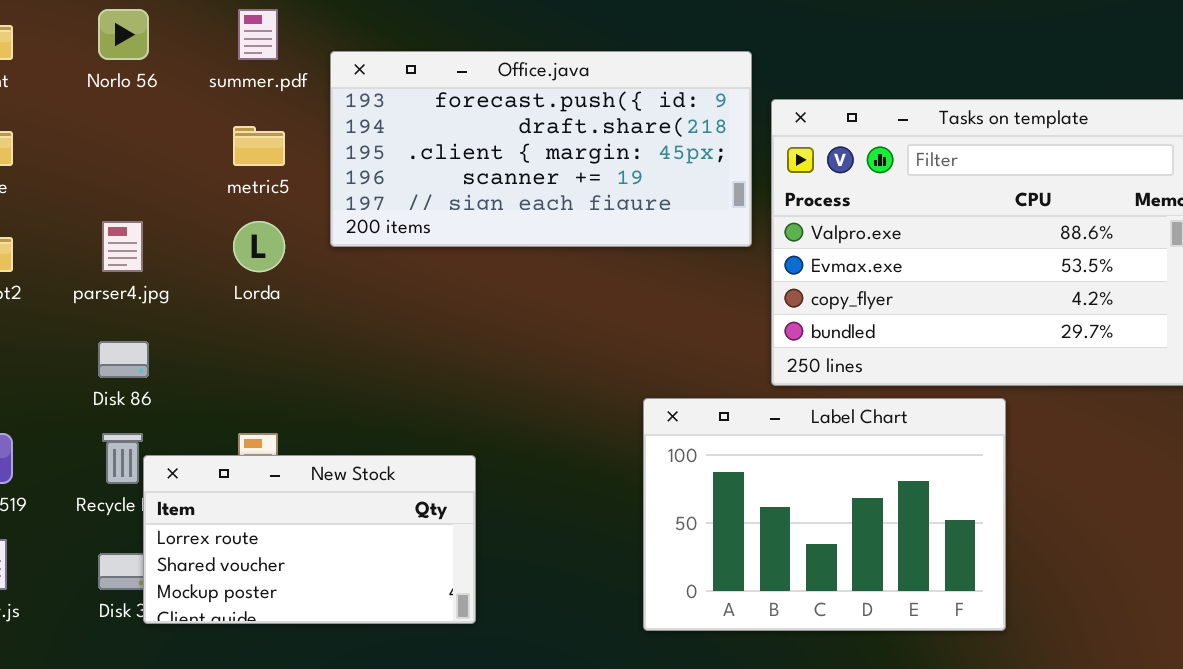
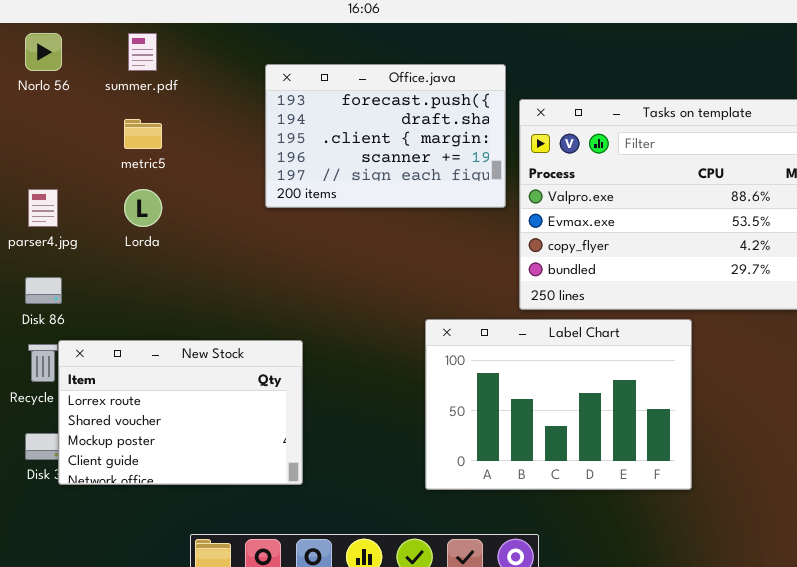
Office.java: [330,51,752,247] -> [265,64,506,208], resized
New Stock: [143,455,476,624] -> [58,340,303,485], resized

